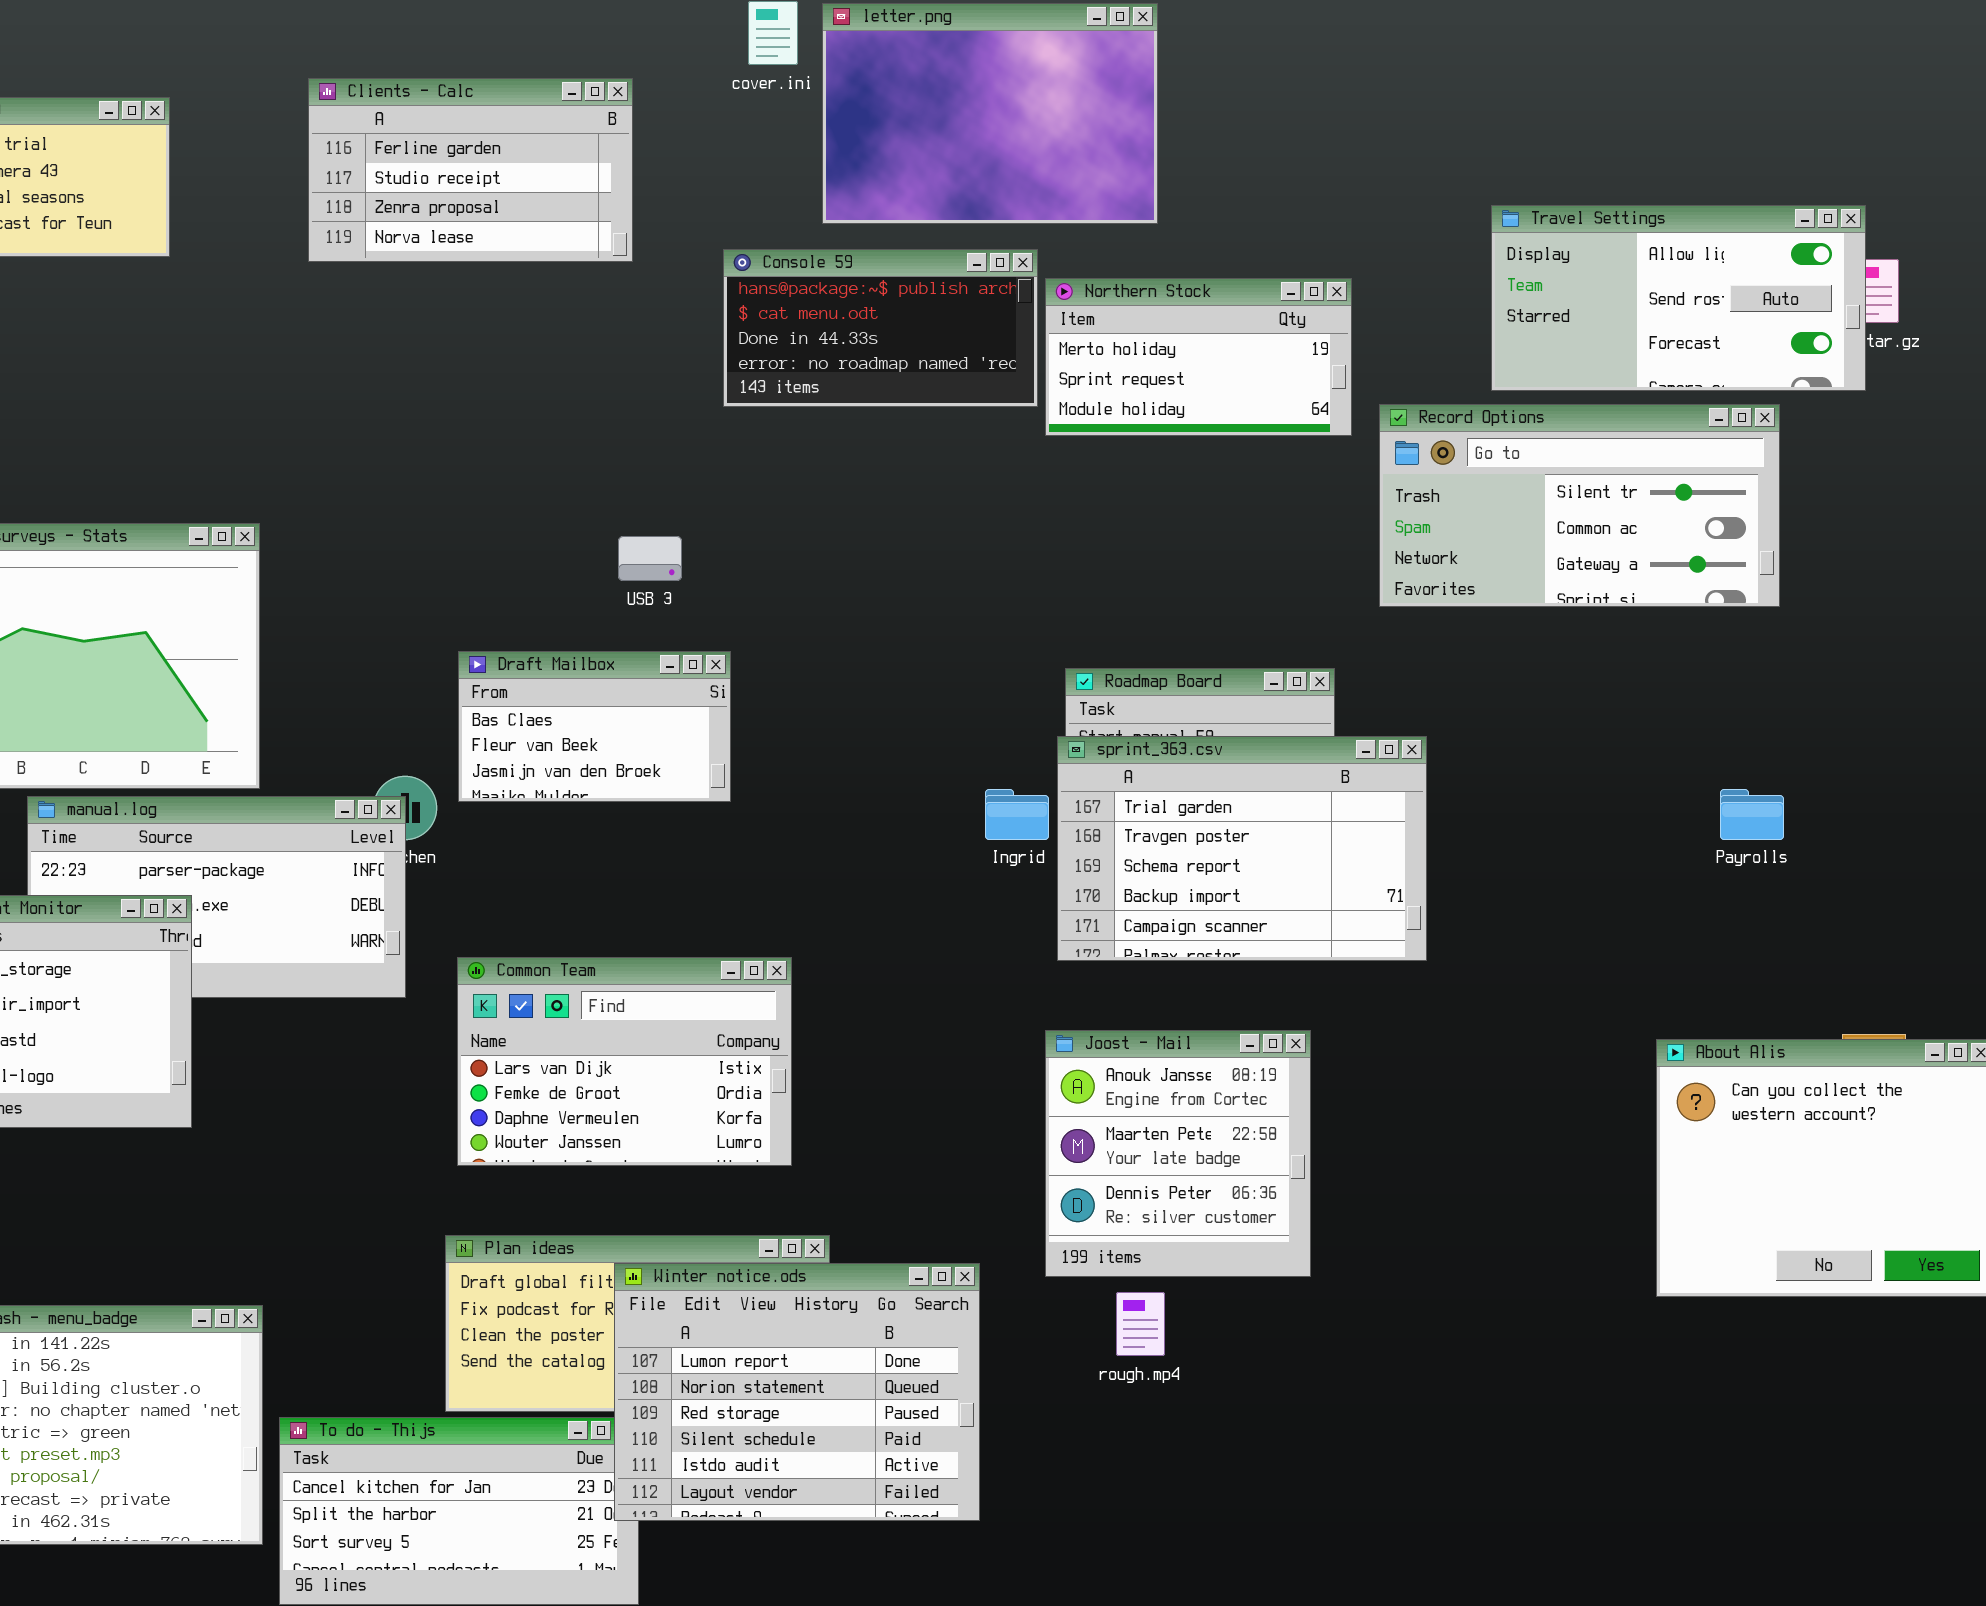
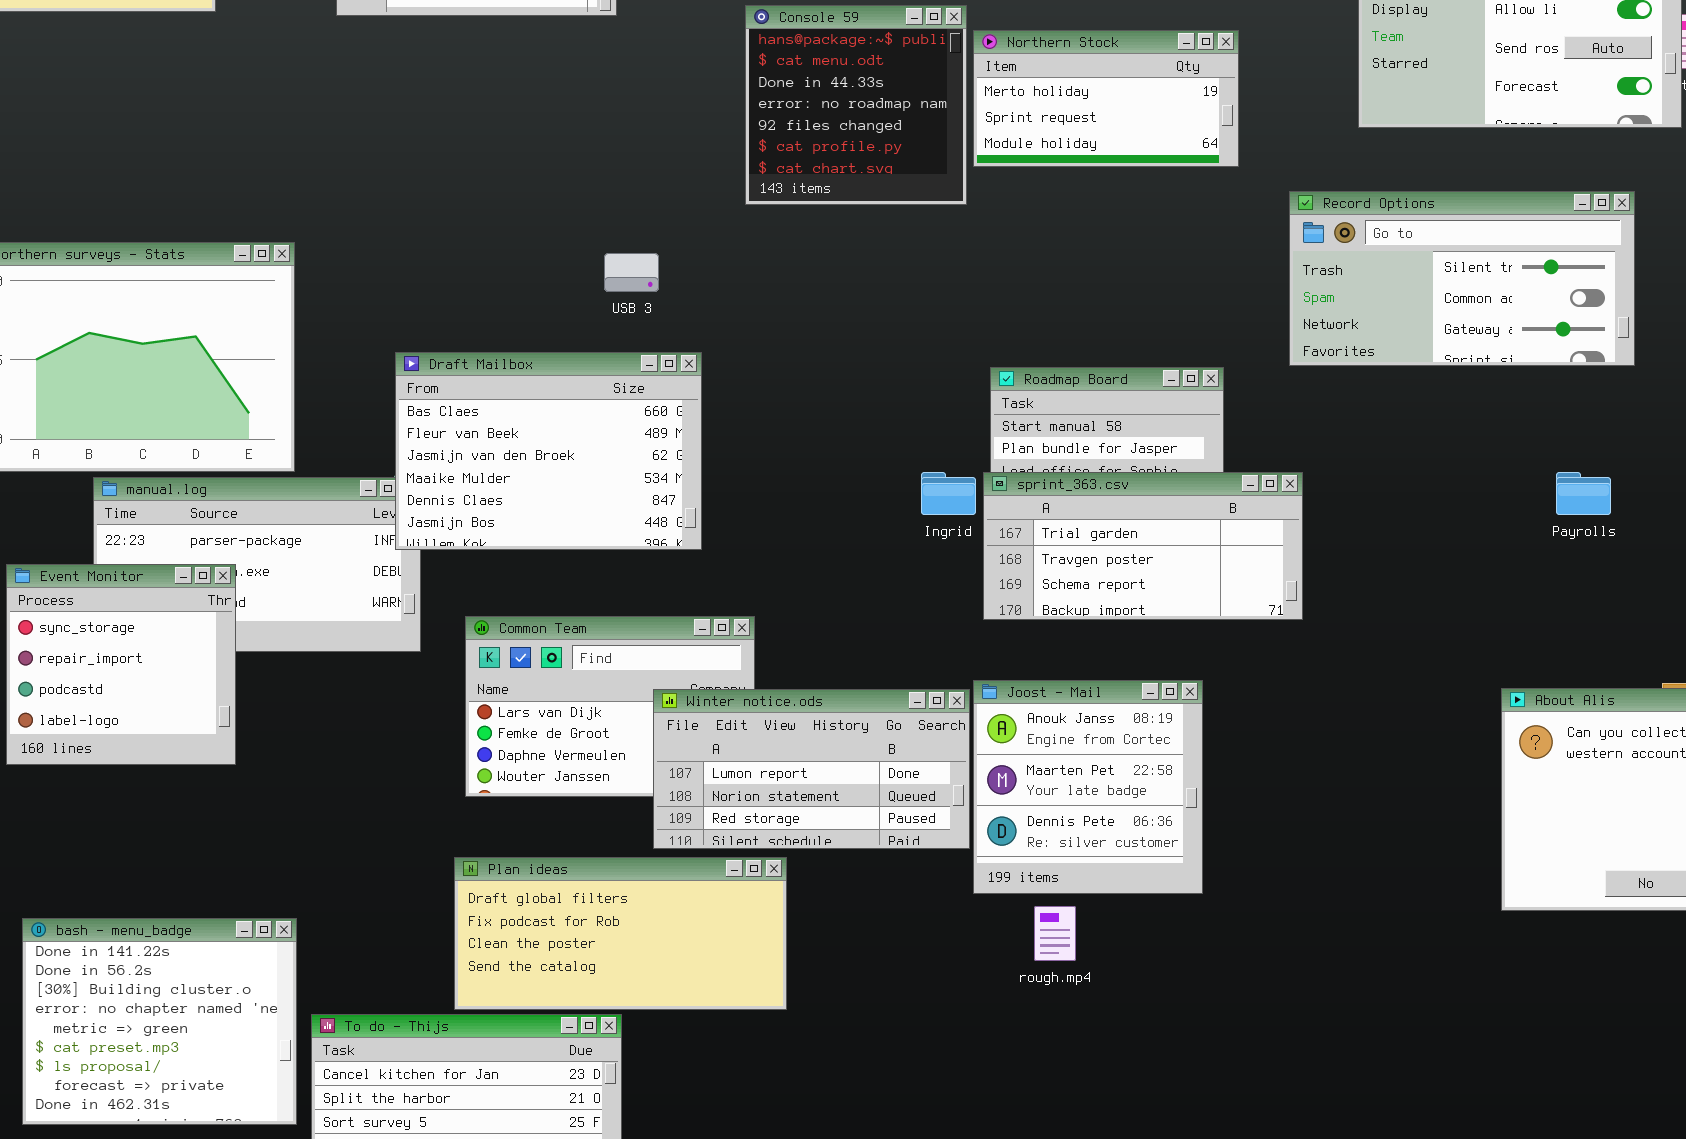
Console 59: [723,249,1038,407] -> [745,5,967,205], resized
Record Options: [1379,404,1780,607] -> [1289,191,1635,366], moved
Draft Mailbox: [458,651,731,802] -> [395,352,702,550], resized
sprint_363.csv: [1057,736,1427,961] -> [983,472,1303,620], resized
Winter notice.ods: [614,1263,980,1521] -> [653,689,970,849], moved, resized

